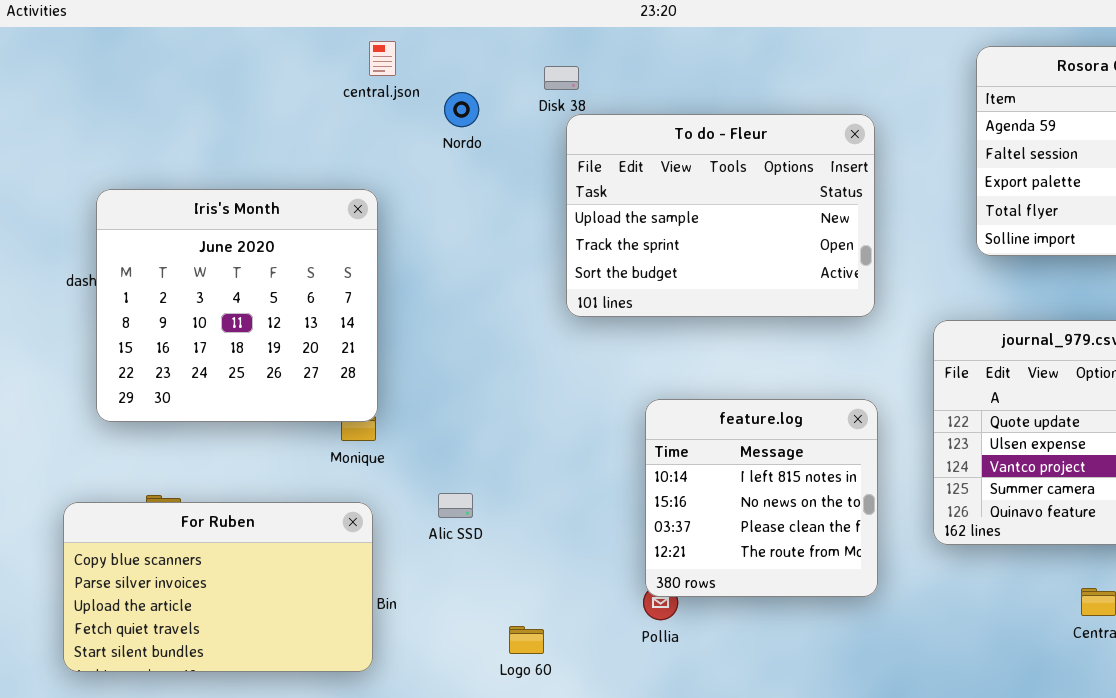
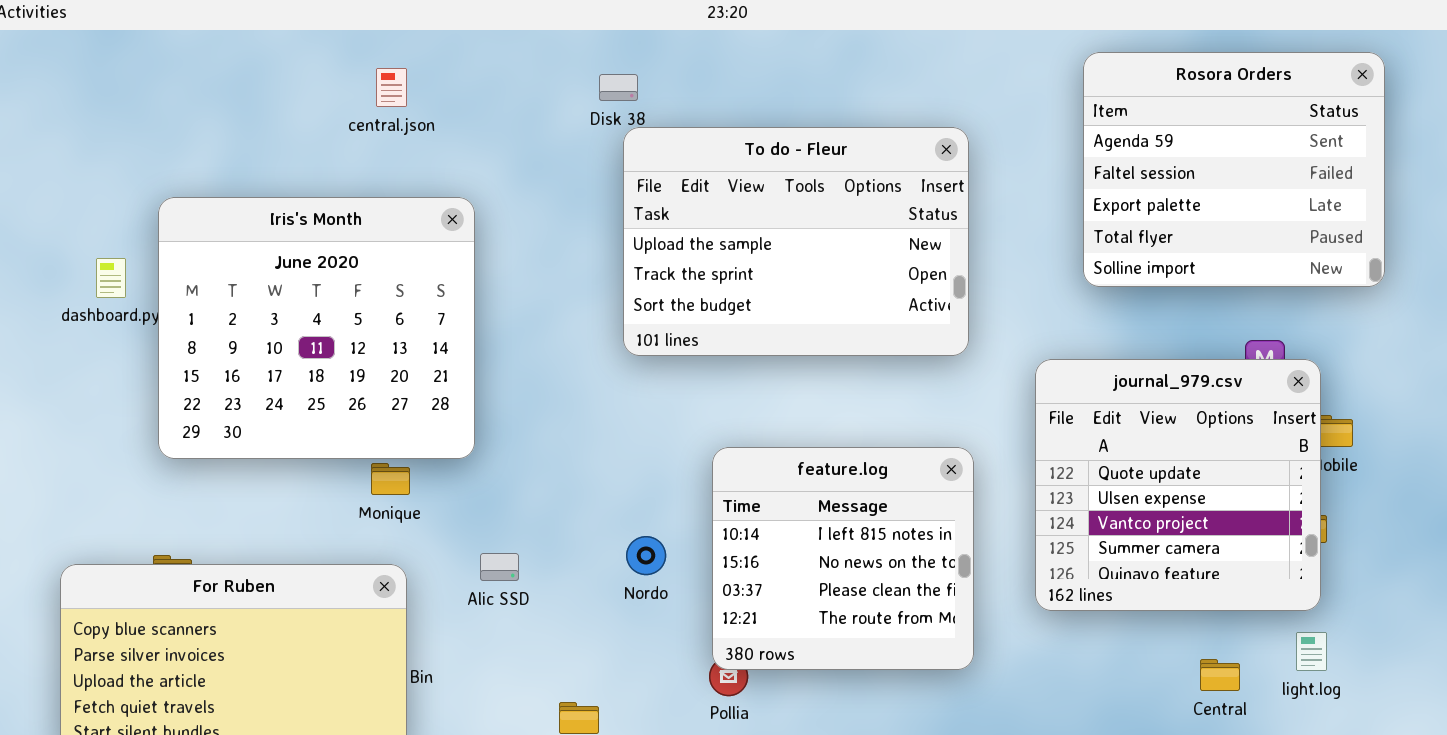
central.json: [369,41,396,76] -> [376,68,407,107], moved
Nordo: [444,92,479,127] -> [626,536,666,575], moved
Iris's Month: [96,189,378,422] -> [158,197,475,459], moved

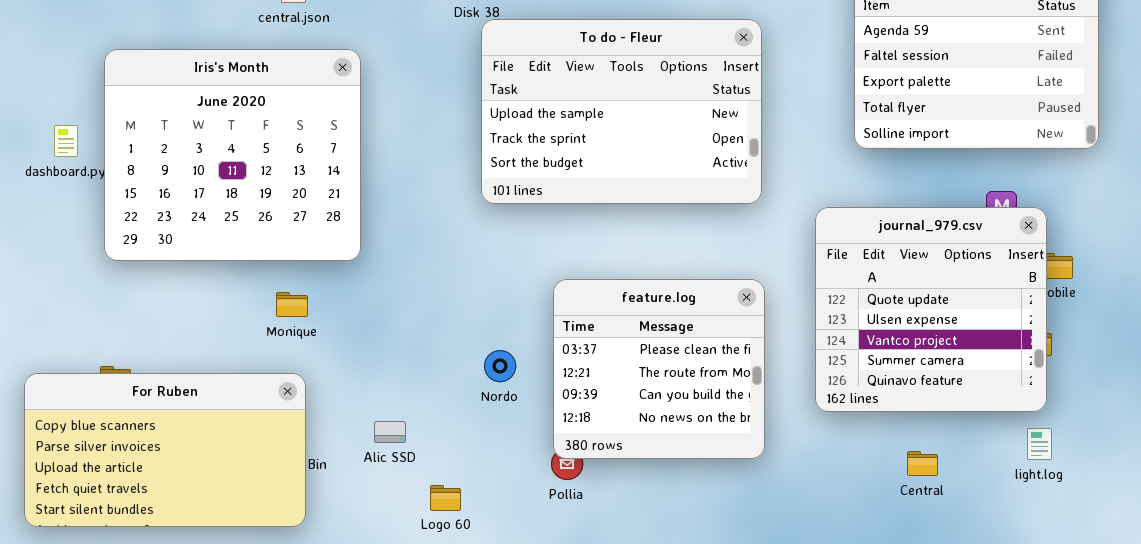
Iris's Month: [158,197,475,459] -> [104,49,361,261], moved
feature.log: [712,447,974,670] -> [553,279,765,459], scrolled down 2 rows
Alic SSD: [480,553,519,581] -> [374,421,406,443], moved
Central: [1200,659,1240,691] -> [907,451,938,476], moved

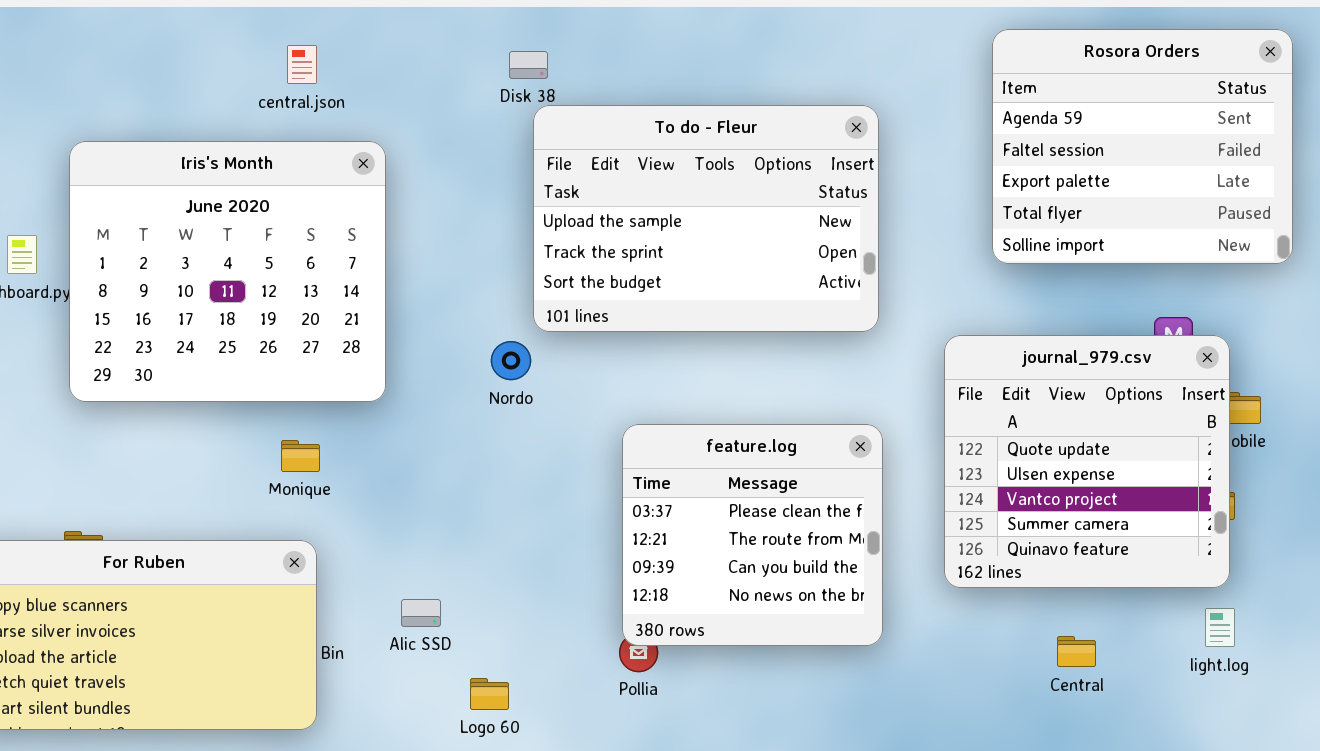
Nordo: [484,350,516,382] -> [491,341,531,380], moved

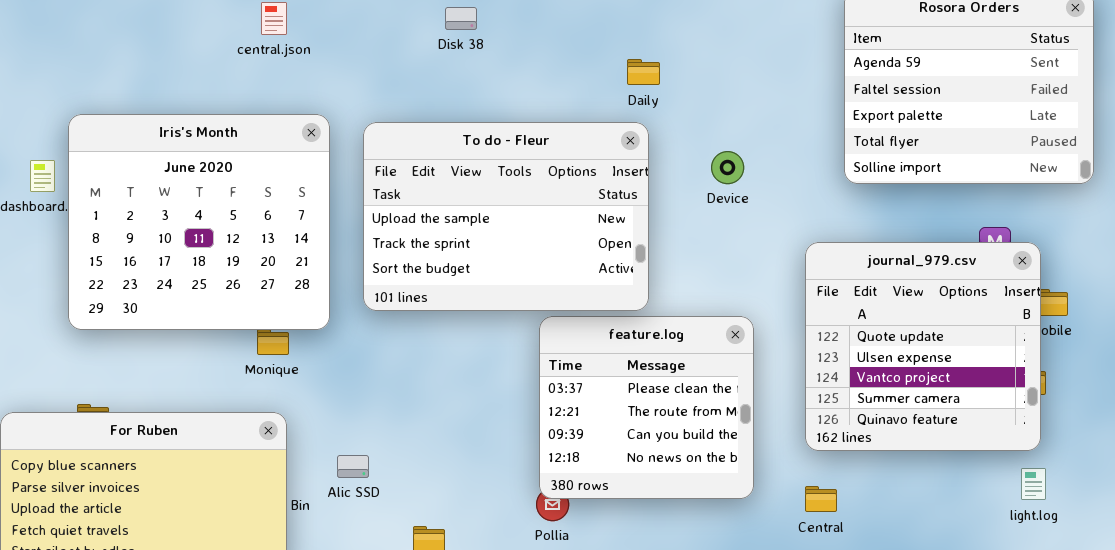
To do - Fleur: [533,105,879,332] -> [363,122,649,311], moved
Iris's Month: [69,141,386,402] -> [68,114,330,330], moved
Alic SSD: [401,599,441,627] -> [337,455,369,478], moved
Central: [1057,636,1096,667] -> [805,486,837,512], moved

